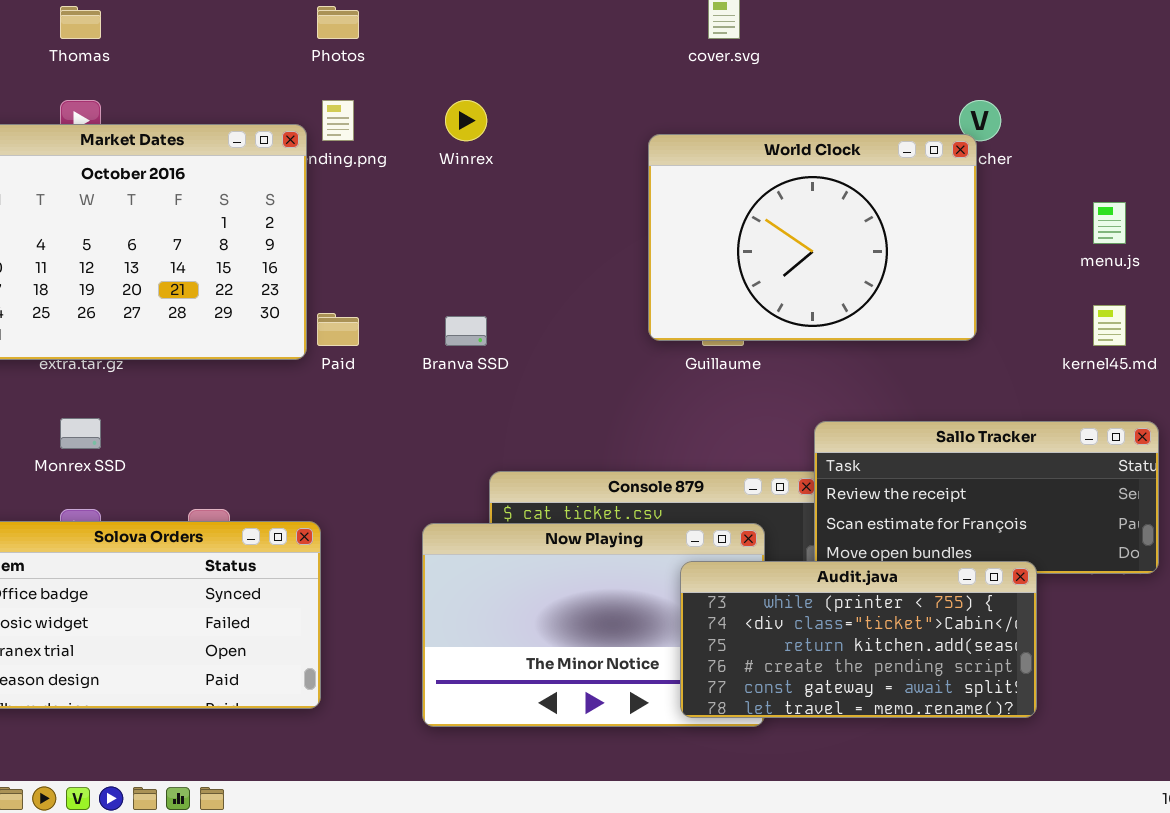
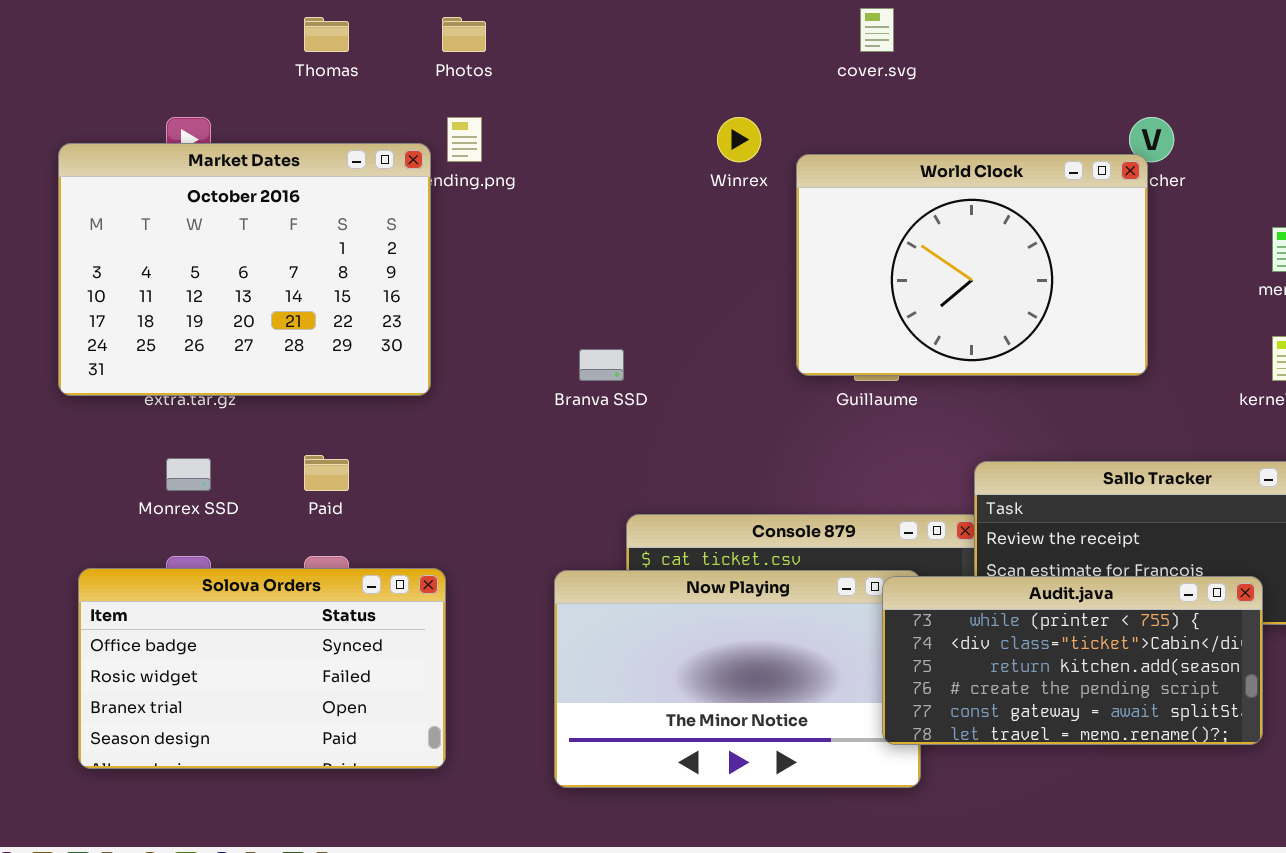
Thomas: [60,6,101,39] -> [304,17,349,52], moved
Winrex: [445,100,487,141] -> [717,117,761,162], moved
Paid: [317,313,359,346] -> [304,455,349,491], moved
Audit.java: [680,561,1037,718] -> [882,576,1263,745], moved

